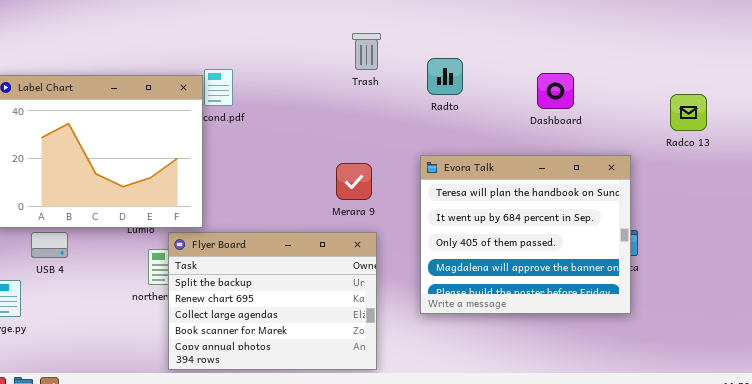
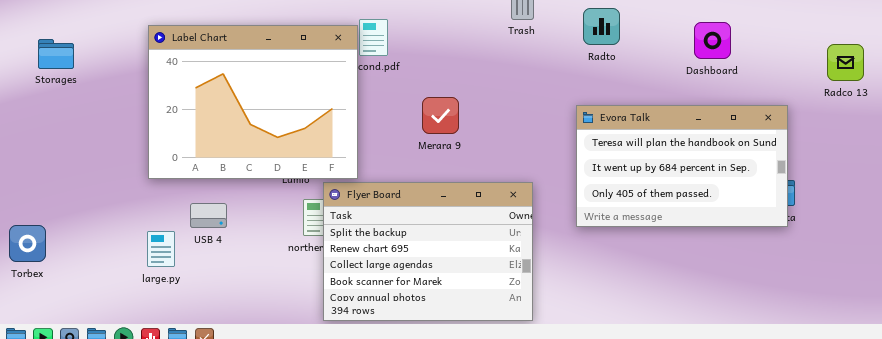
Evora Talk: [420,155,631,314] -> [576,105,788,227], resized
Merara 9: [336,163,372,200] -> [422,97,459,134], moved
USB 4: [31,232,68,258] -> [190,203,227,228], moved

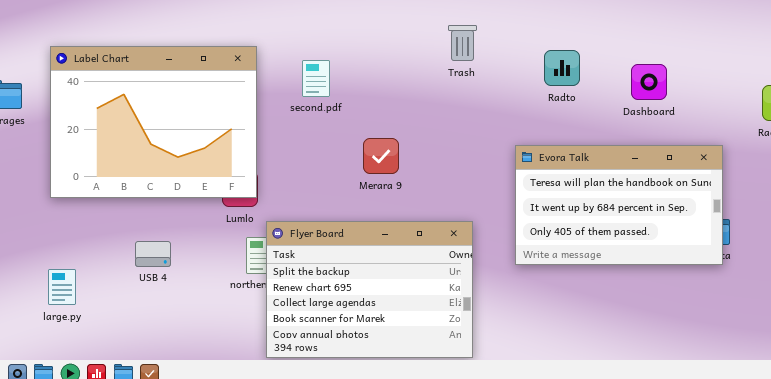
Radto: [583,8,620,45] -> [544,50,580,86], moved
Label Chart: [148,25,358,179] -> [50,46,257,198], moved
large.py: [147,231,175,267] -> [48,269,76,305], moved

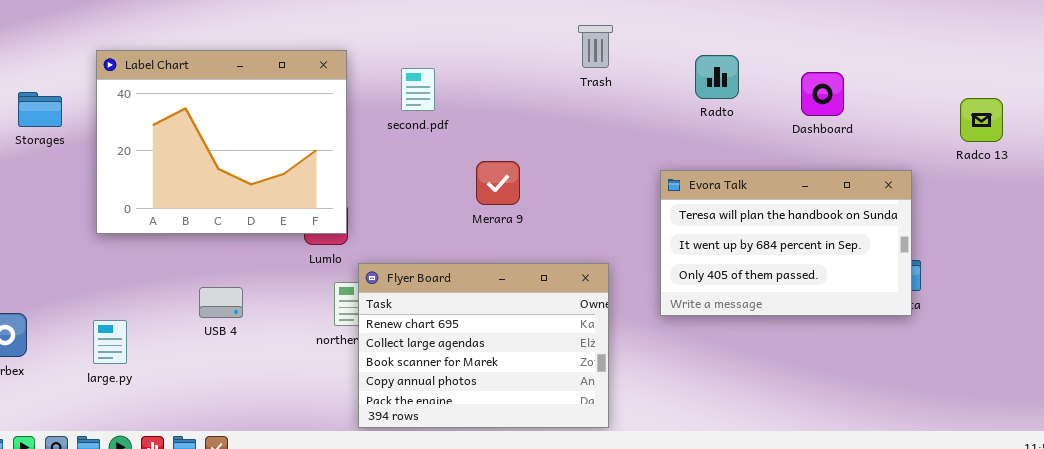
Flyer Board: [266,221,473,358] -> [358,263,609,428], scrolled down 1 row

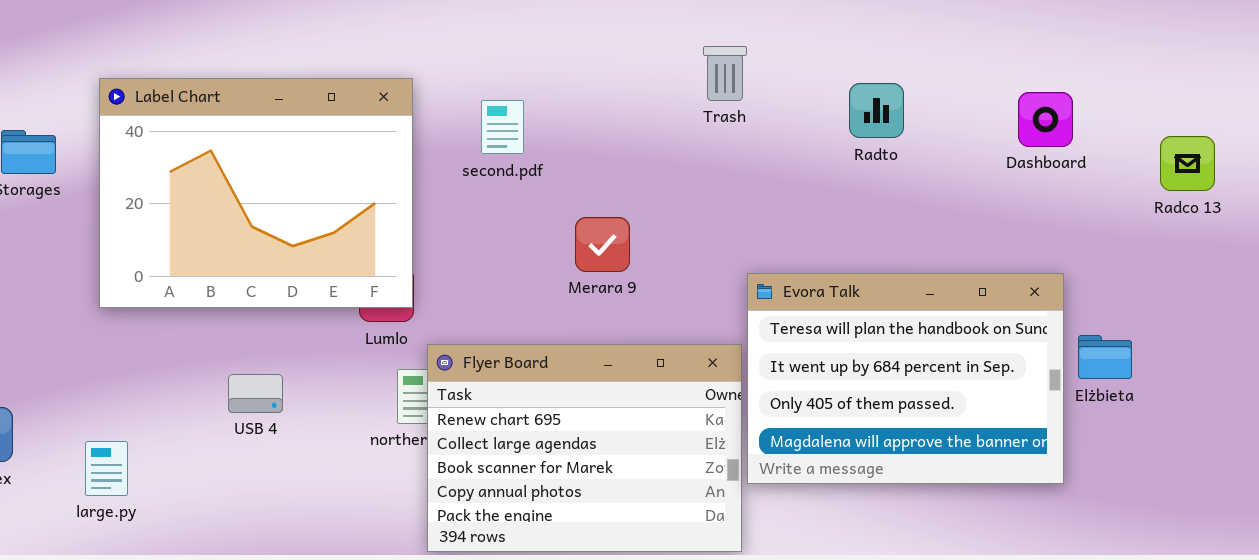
Dashboard: [801,72,844,116] -> [1018,92,1073,147], moved
Radco 13: [960,98,1003,142] -> [1160,136,1215,191], moved
Evora Talk: [660,170,912,316] -> [747,273,1064,484], moved, resized
large.py: [93,320,127,364] -> [85,441,128,496], moved

